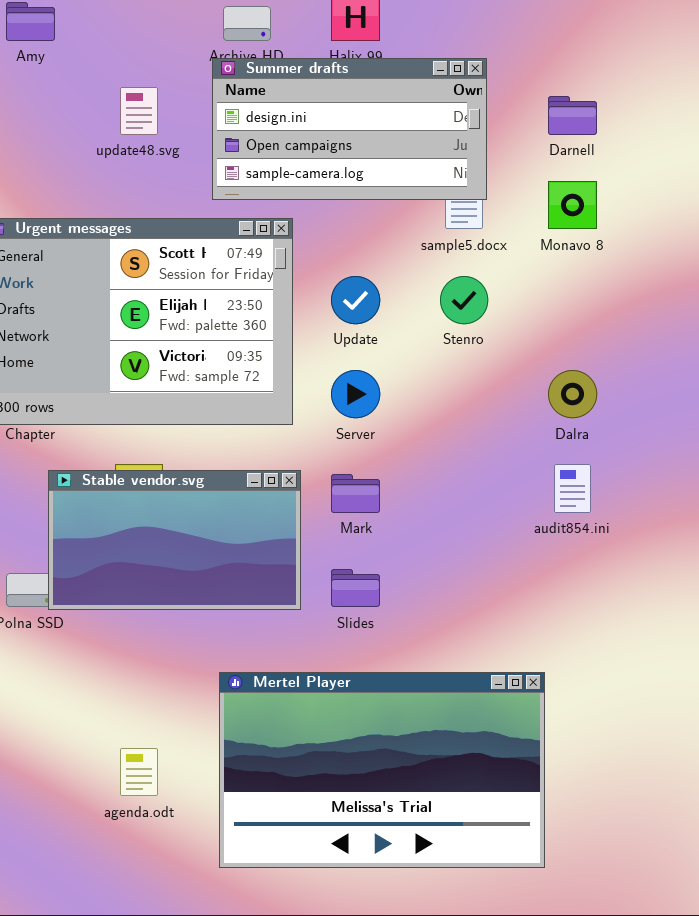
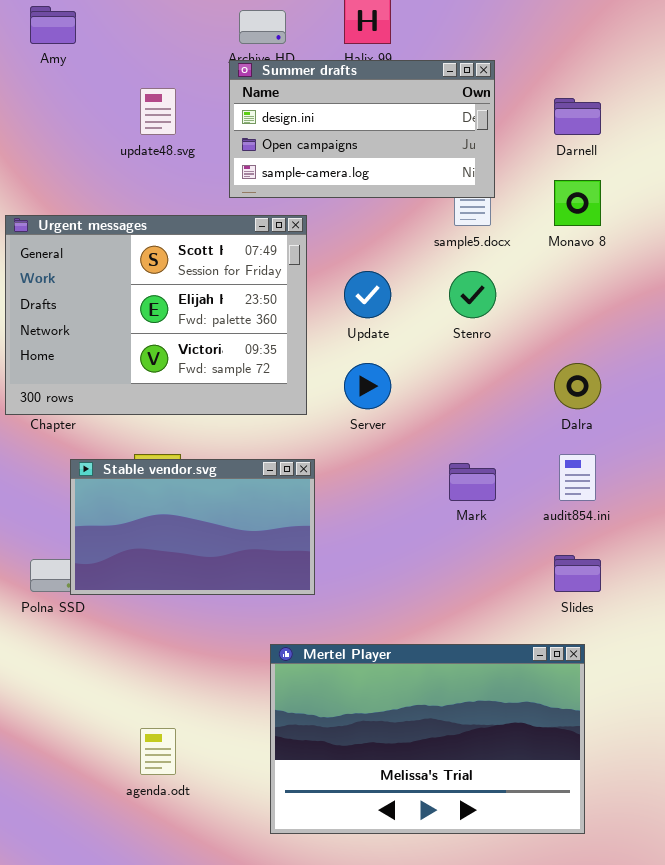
Mark: [331,474,380,513] -> [449,463,496,501], moved
Slides: [331,569,380,607] -> [554,555,601,592], moved
Mertel Player: [219,672,545,868] -> [270,644,585,834], moved

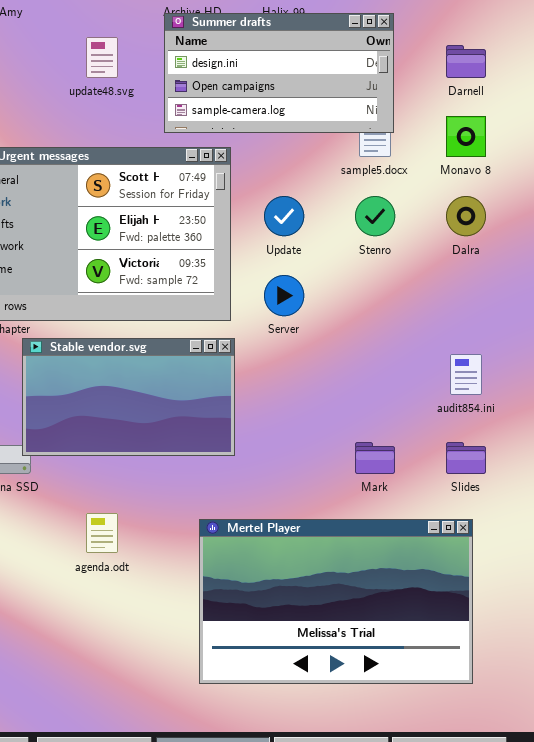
Dalra: [554,363,601,409] -> [446,196,486,236], moved
Stable vendor.svg: [70,459,315,595] -> [22,338,235,456], moved
Mark: [449,463,496,501] -> [355,442,395,474], moved
agenda.odt: [140,728,176,775] -> [86,513,118,553], moved

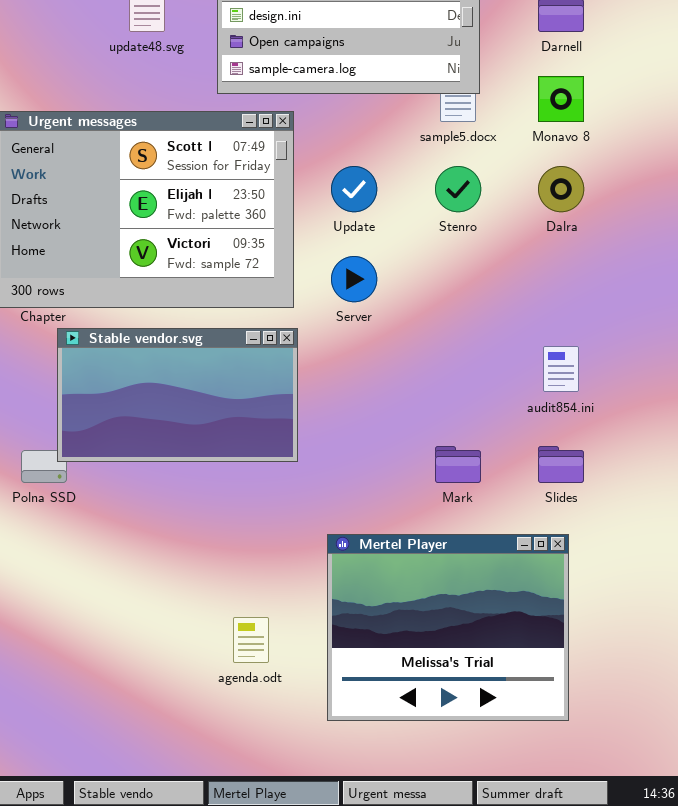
agenda.odt: [86,513,118,553] -> [233,617,269,663], moved
Mertel Player: [199,519,473,684] -> [327,534,569,721], resized

